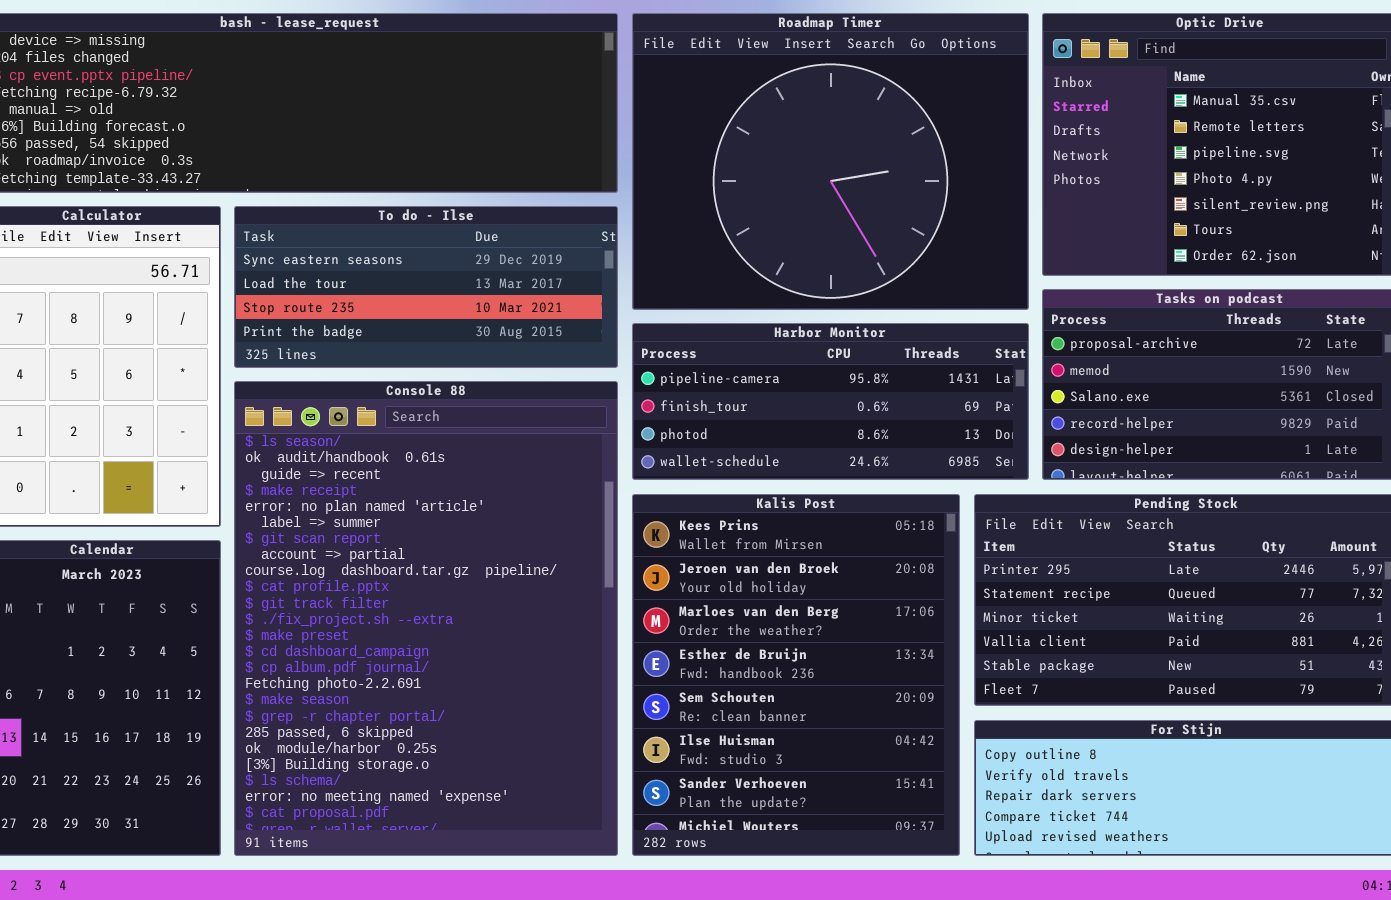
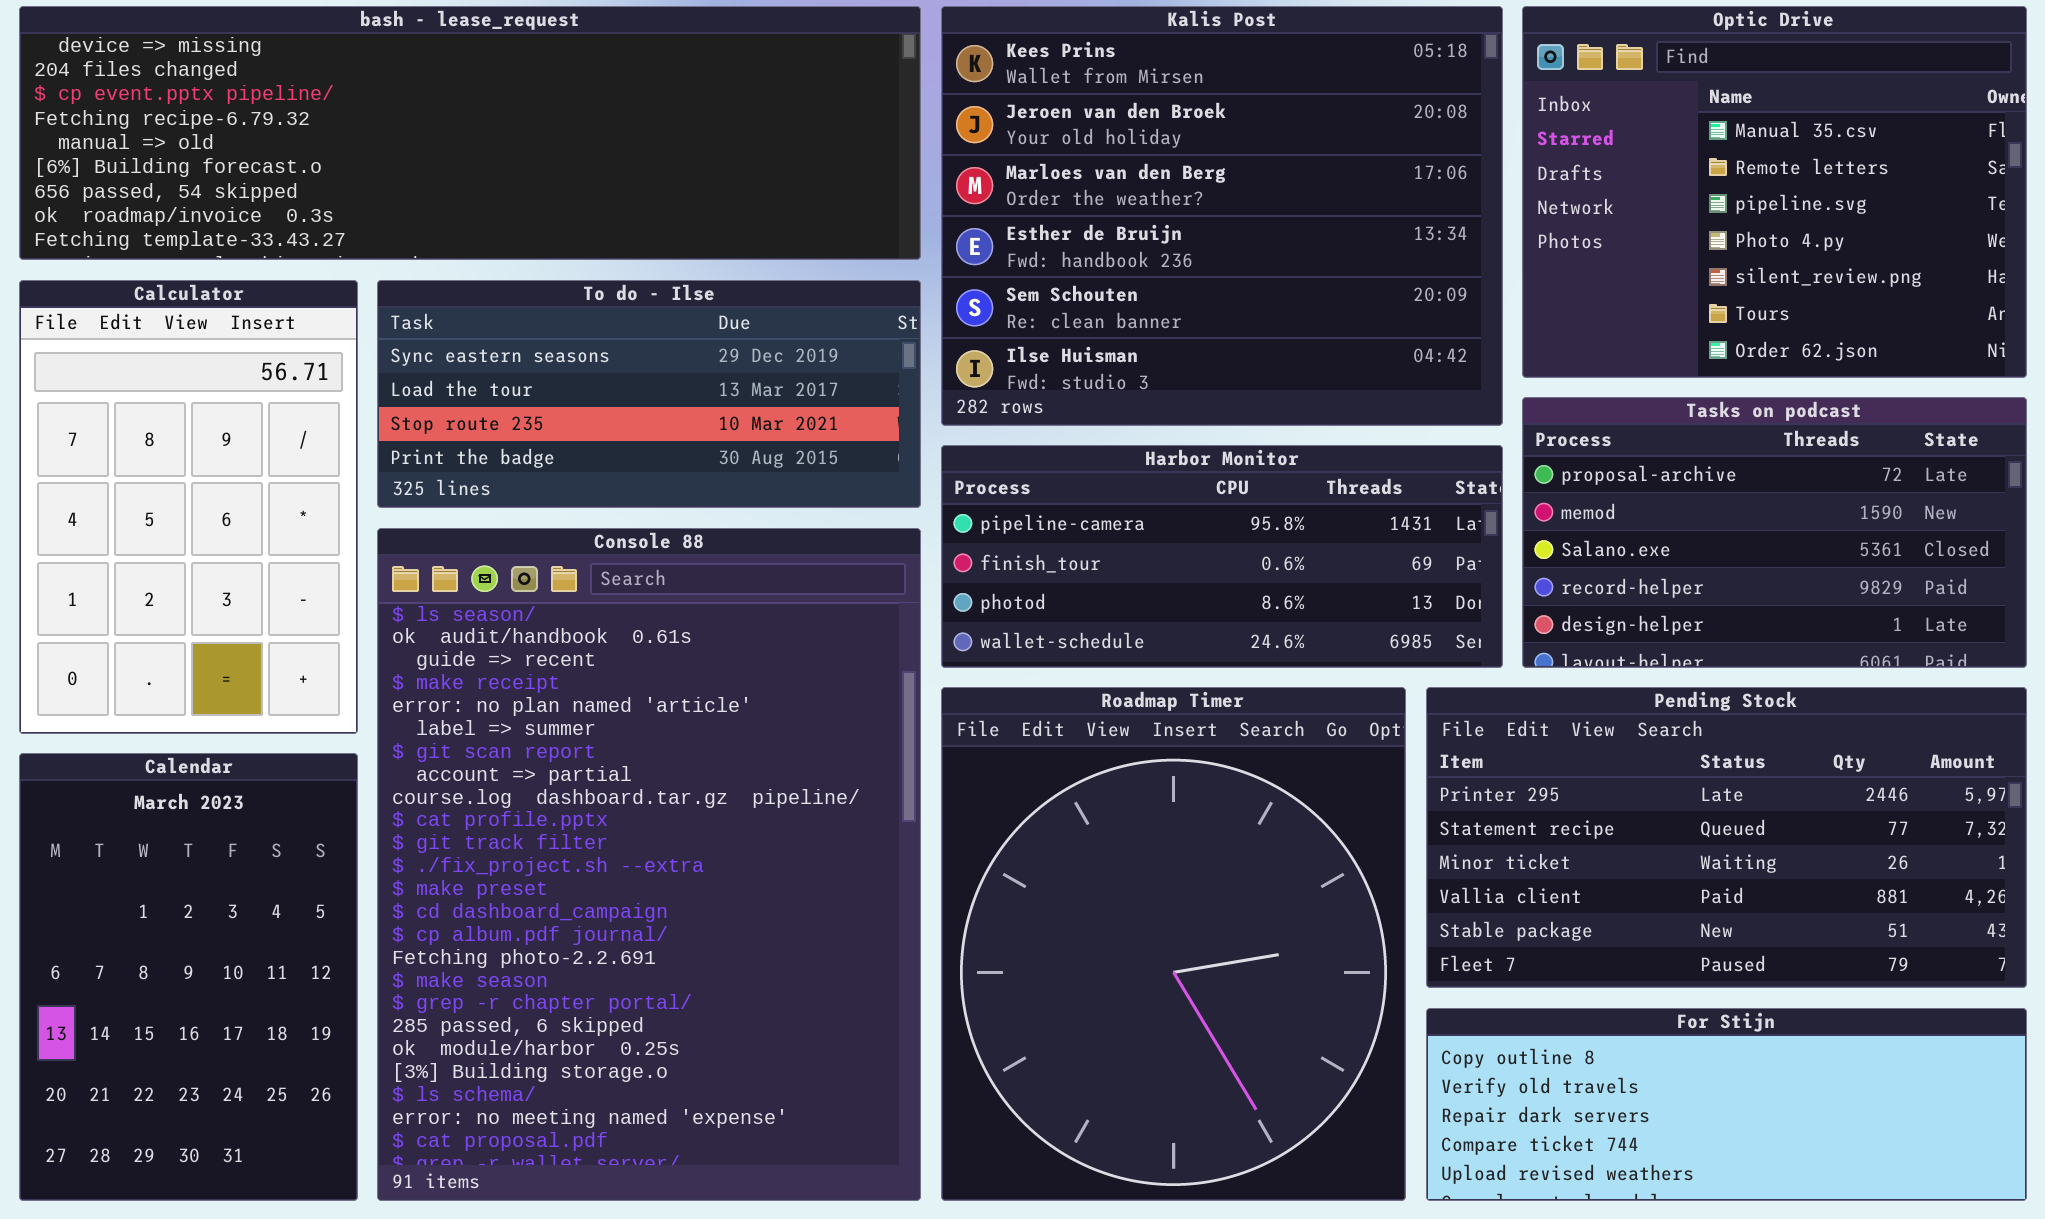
Roadmap Timer: [632,13,1029,310] -> [941,687,1406,1201], moved, resized
Kalis Post: [632,494,960,856] -> [941,6,1503,426], moved, resized

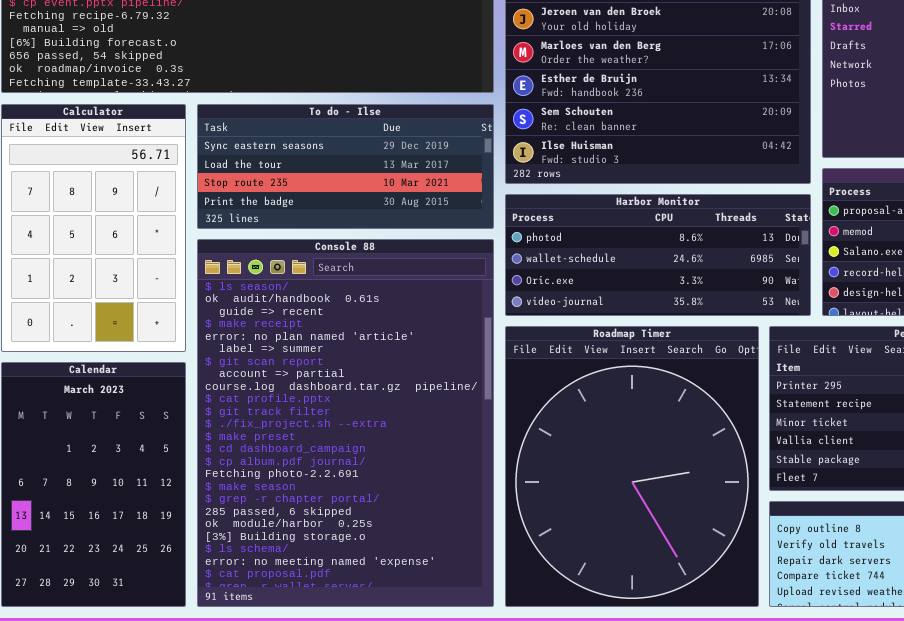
Harbor Monitor: [941,445,1503,668] -> [505,194,811,316], scrolled down 2 rows

